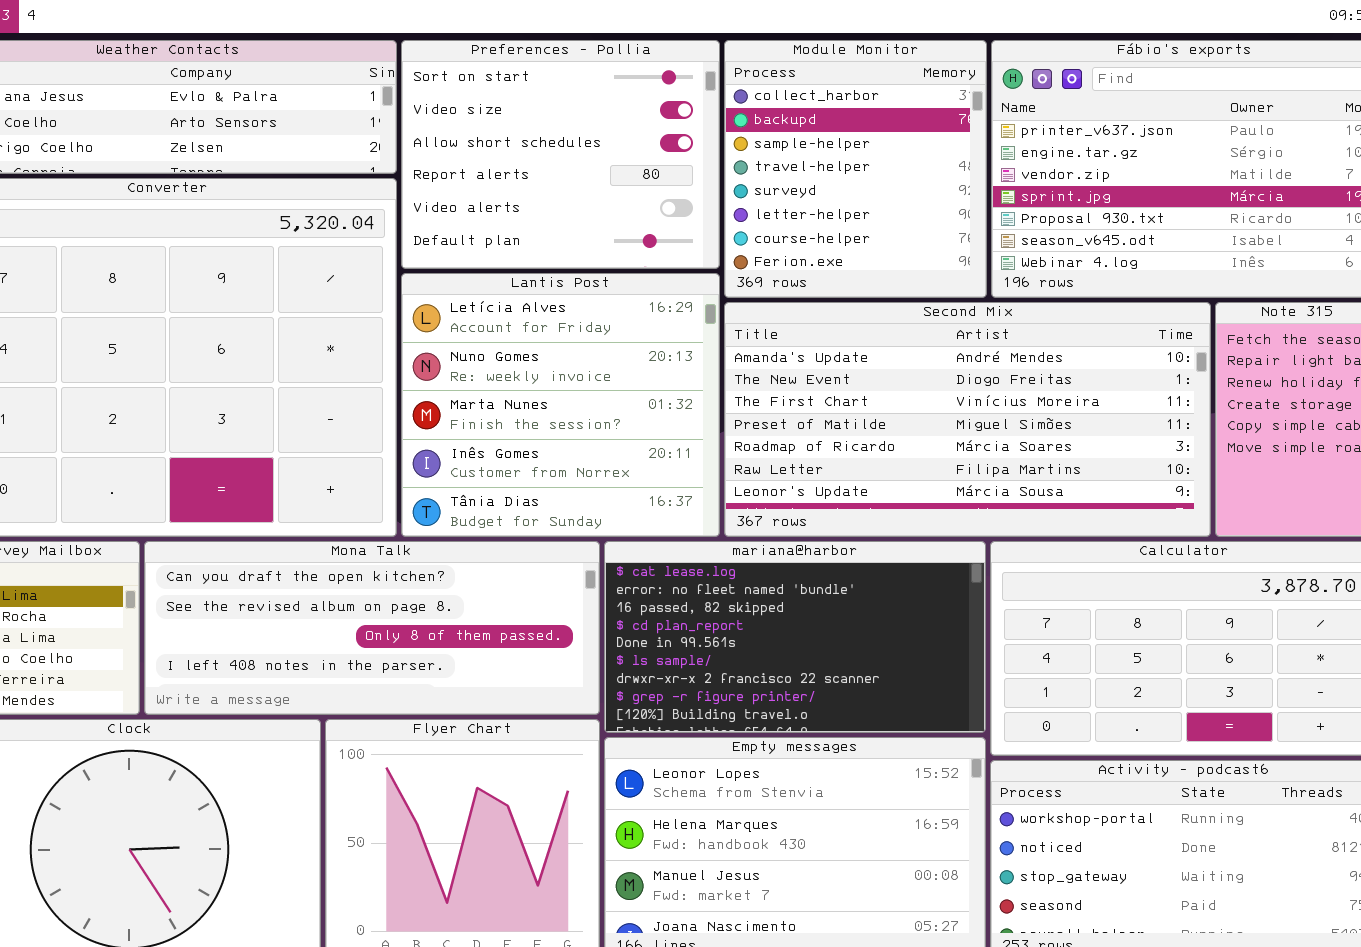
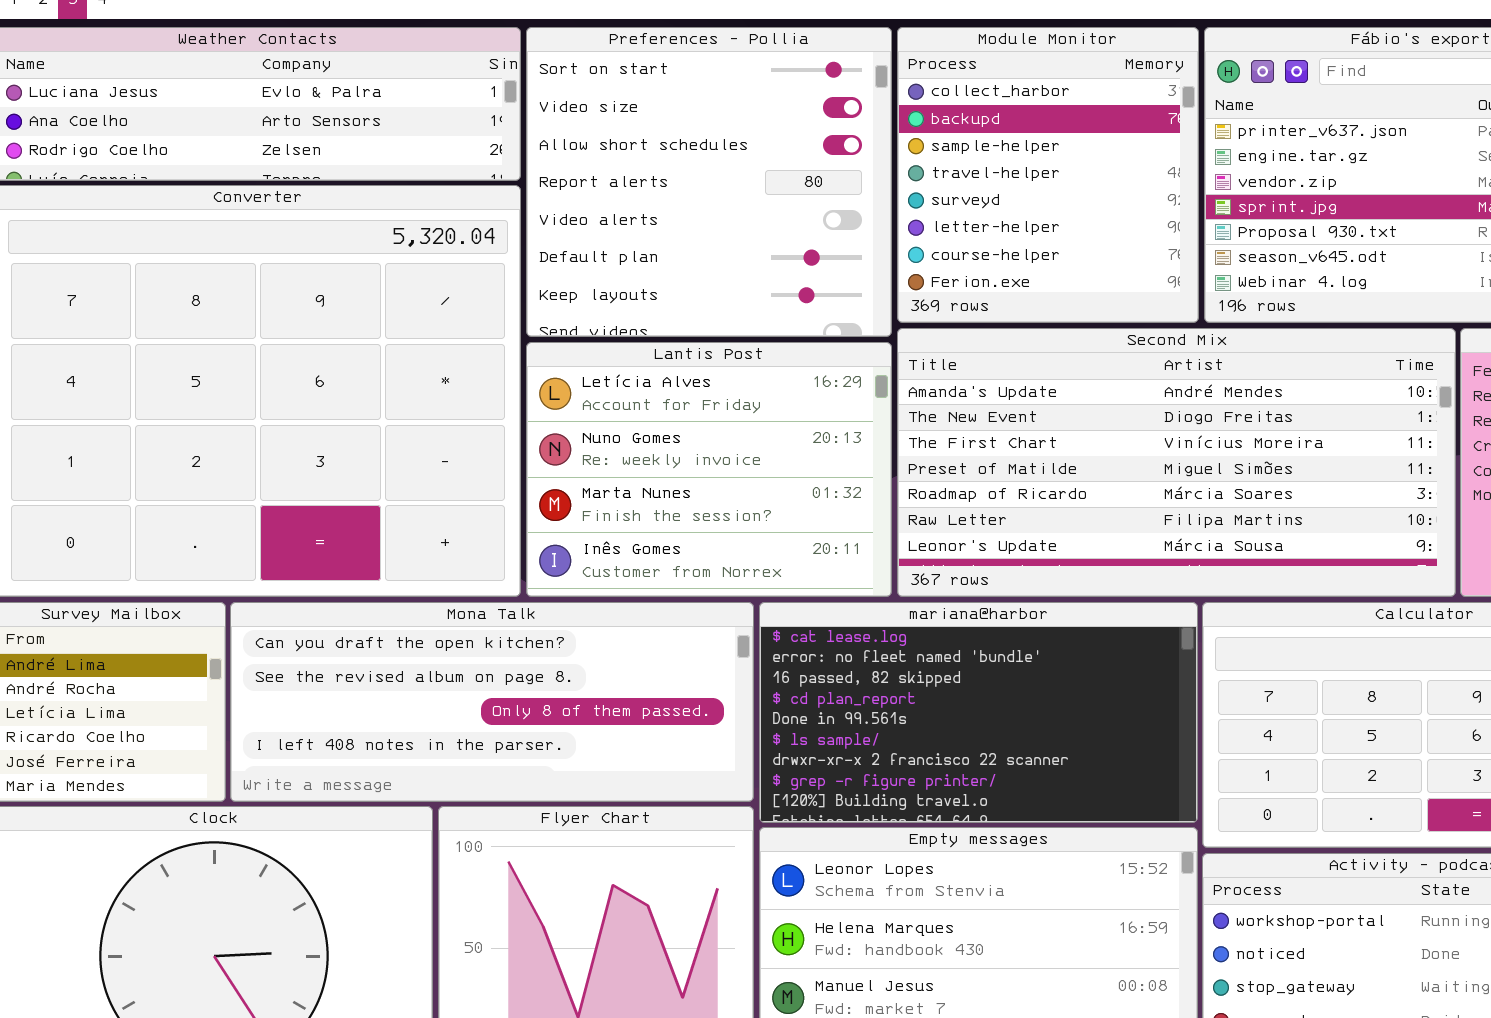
Preferences - Pollia: [401,40,720,269] -> [526,27,892,337], resized
Lantis Post: [401,273,720,537] -> [526,342,892,597], resized

